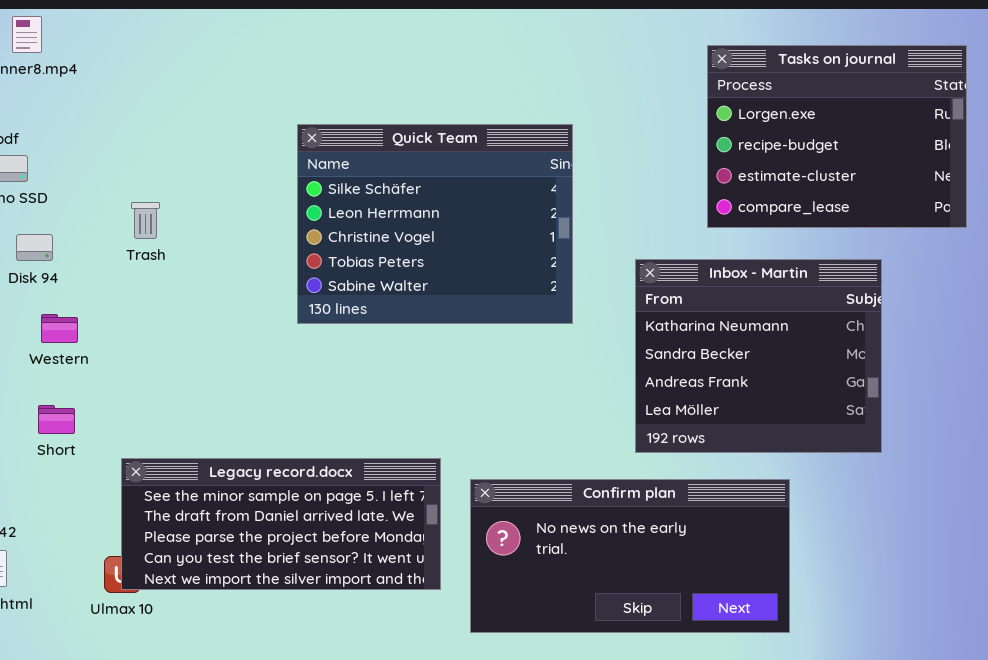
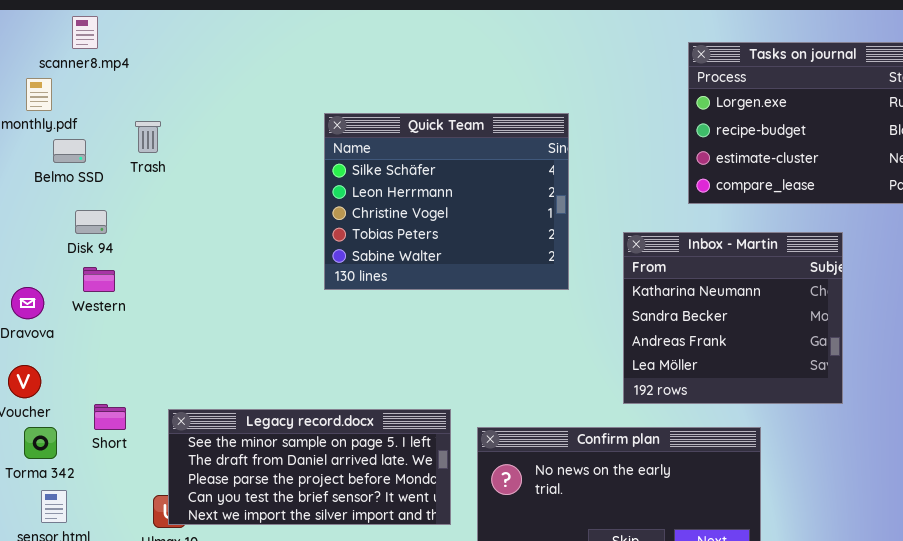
Trash: [131,202,160,239] -> [135,121,161,153], moved
Western: [41,314,78,343] -> [83,267,115,292], moved
Short: [38,405,75,434] -> [94,404,126,430], moved

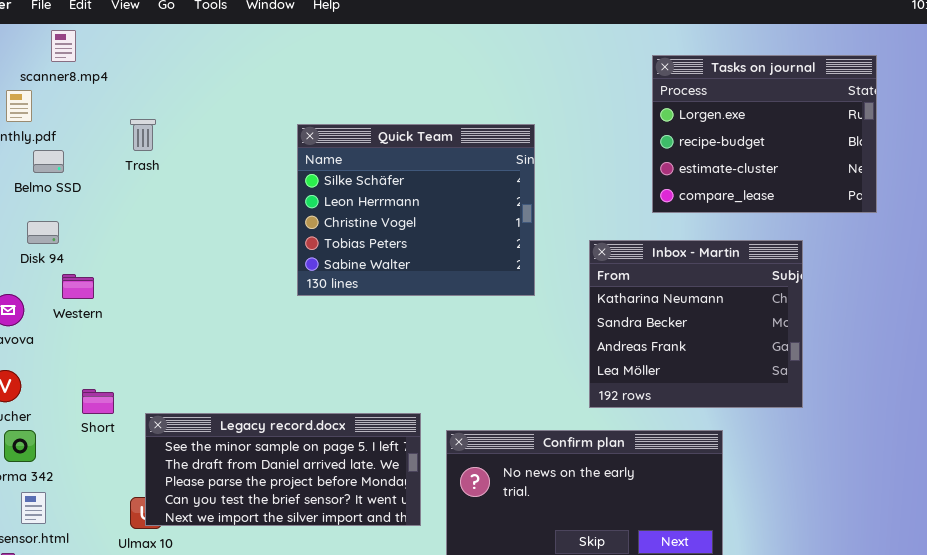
Trash: [135,121,161,153] -> [130,119,156,151], moved
Disk 94: [75,210,107,234] -> [27,221,59,244], moved
Short: [94,404,126,430] -> [82,389,114,414], moved

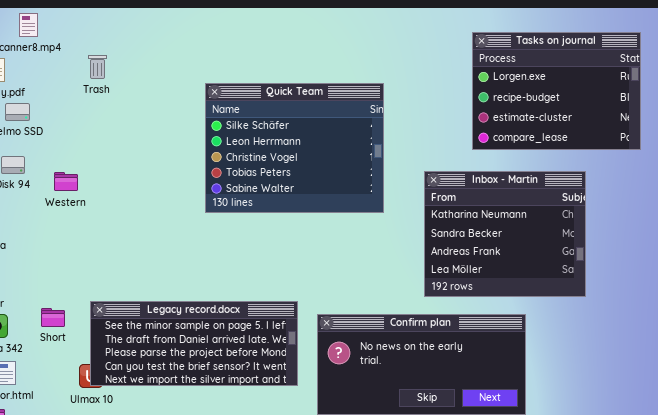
Trash: [130,119,156,151] -> [88,55,107,79], moved
Western: [62,274,94,299] -> [54,172,78,191], moved
Short: [82,389,114,414] -> [41,308,65,327], moved

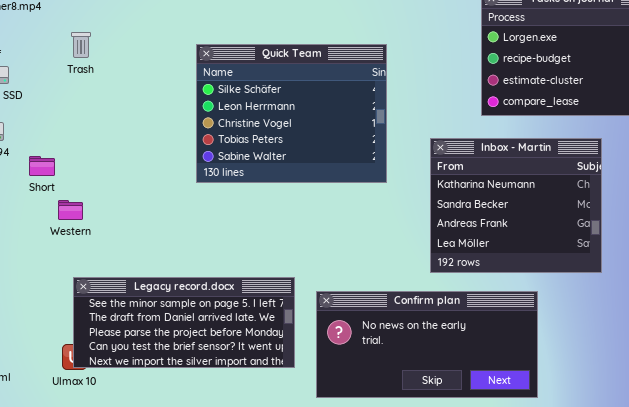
Trash: [88,55,107,79] -> [71,32,91,58], moved
Western: [54,172,78,191] -> [58,200,83,220], moved
Short: [41,308,65,327] -> [29,156,55,176], moved

